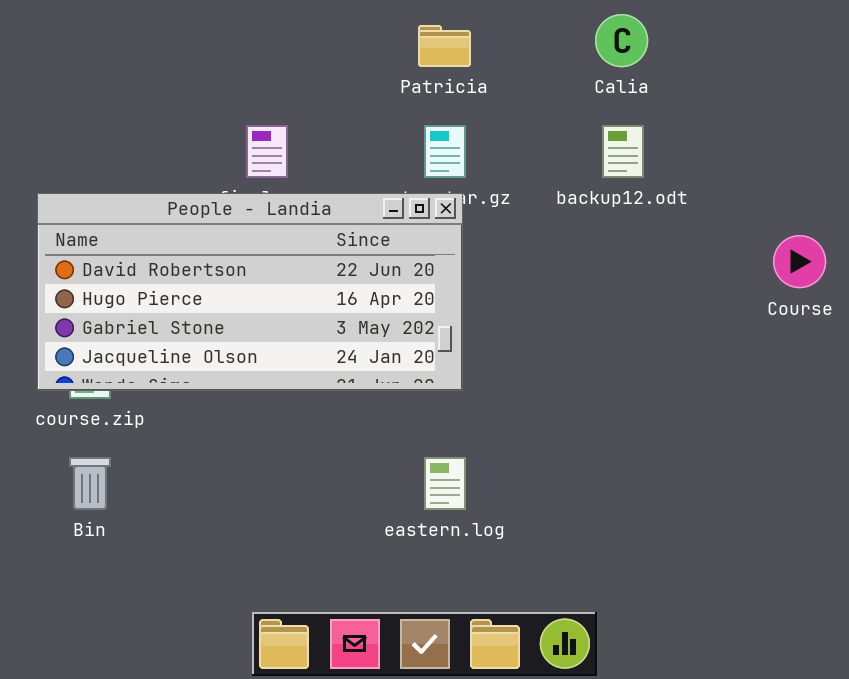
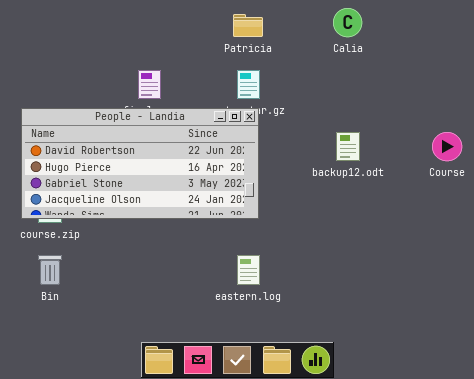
backup12.odt: [602,125,644,178] -> [336,132,360,161], moved

